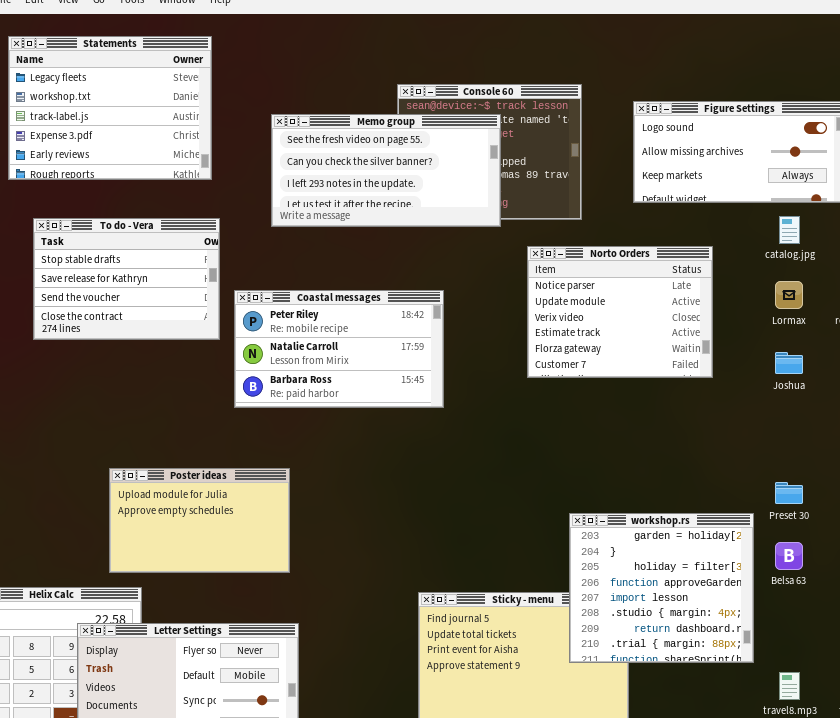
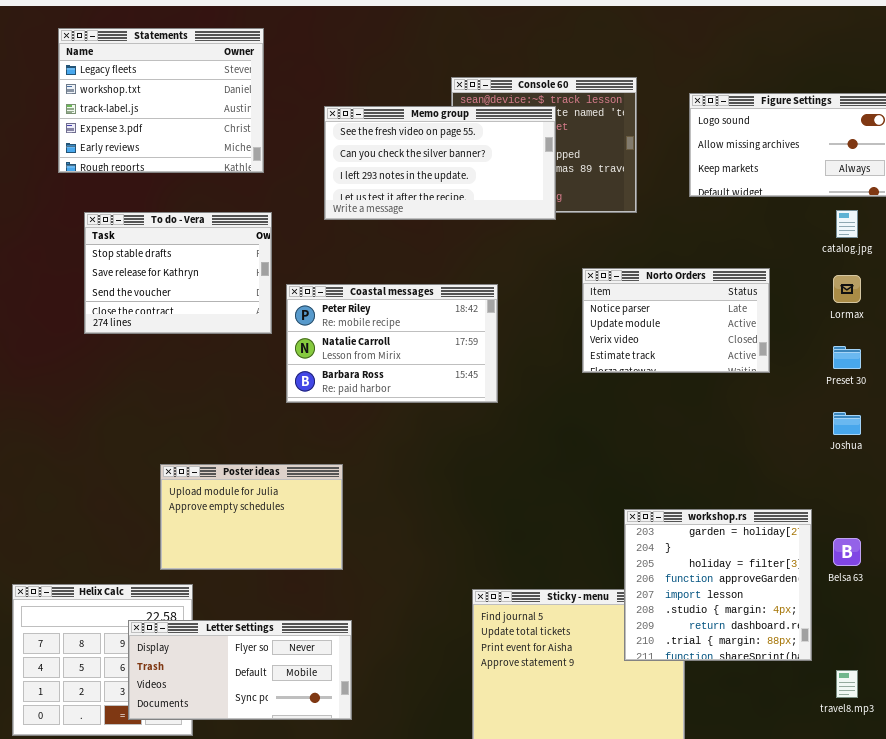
Norto Orders: [527,246,713,378] -> [582,268,770,373], resized
Joshua: [775,352,803,374] -> [833,412,861,435], moved
Preset 30: [775,482,803,504] -> [833,346,861,369], moved

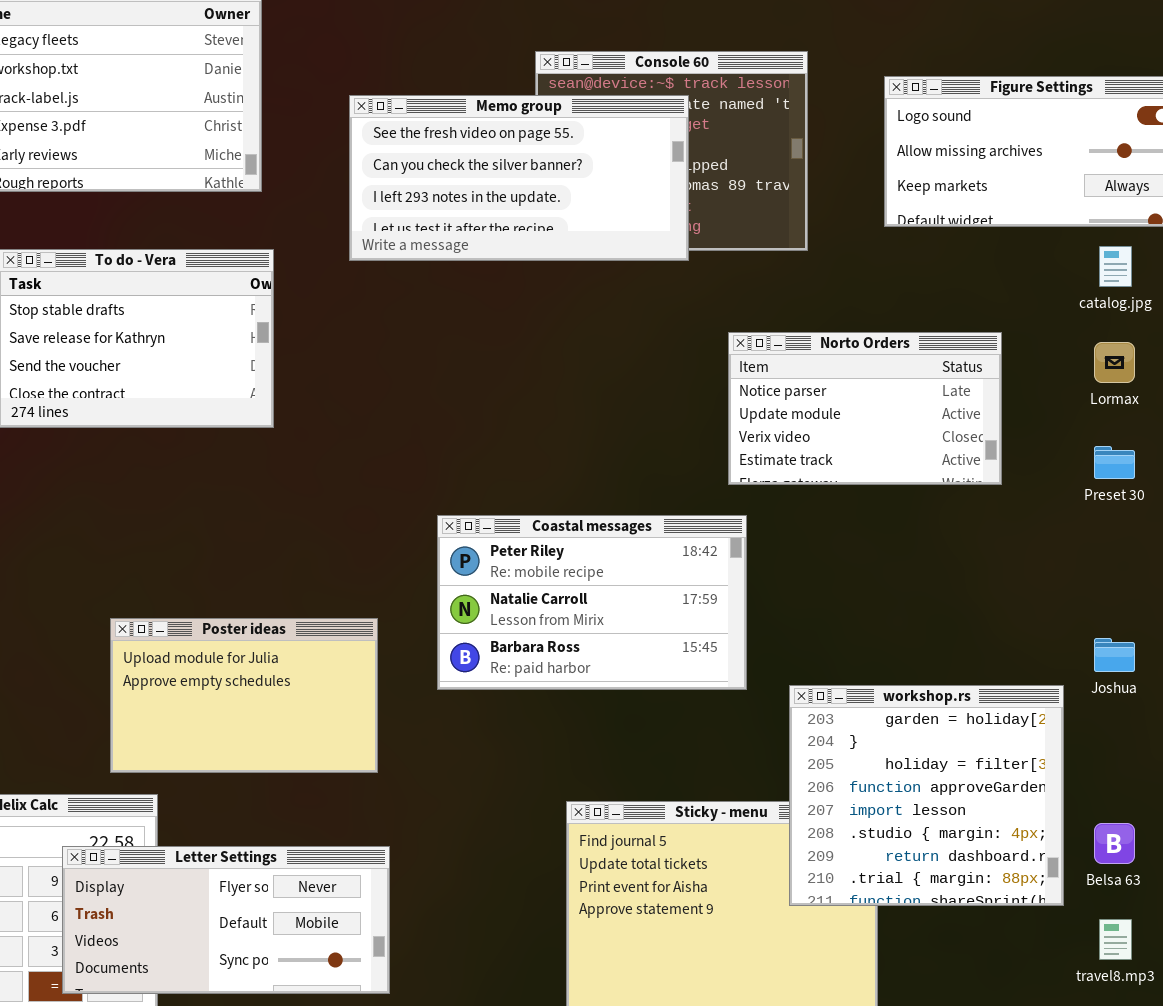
Coastal messages: [286,284,498,403] -> [437,515,747,690], moved
Joshua: [833,412,861,435] -> [1094,638,1135,672], moved
Belsa 63: [833,538,861,566] -> [1094,823,1135,864], moved

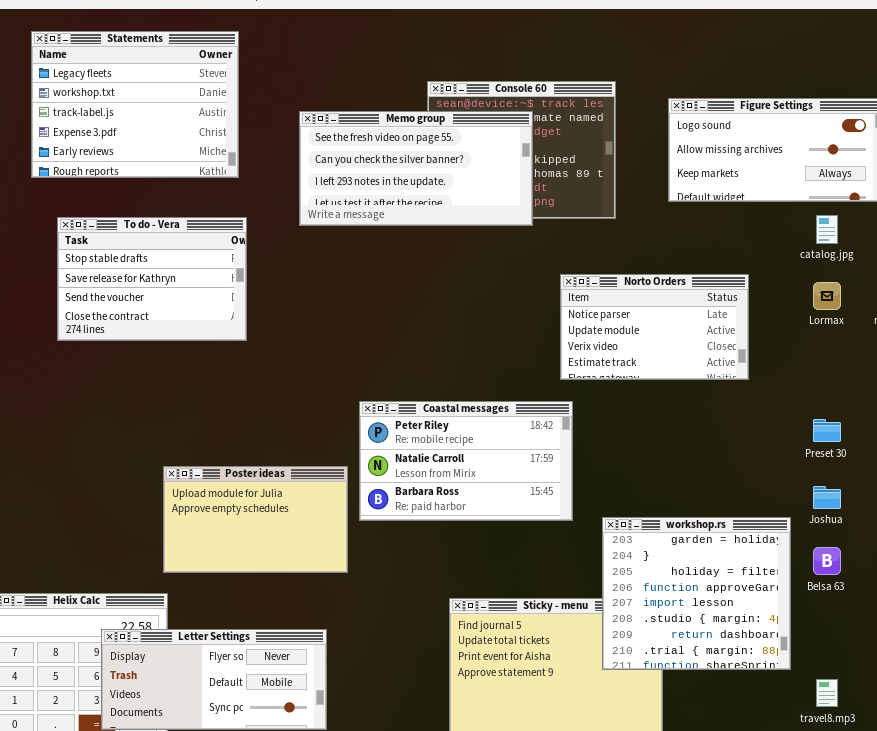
Preset 30: [1094,446,1135,479] -> [813,419,841,442], moved
Poster ideas: [110,618,378,773] -> [163,466,348,573], moved
Belsa 63: [1094,823,1135,864] -> [813,547,841,575], moved

